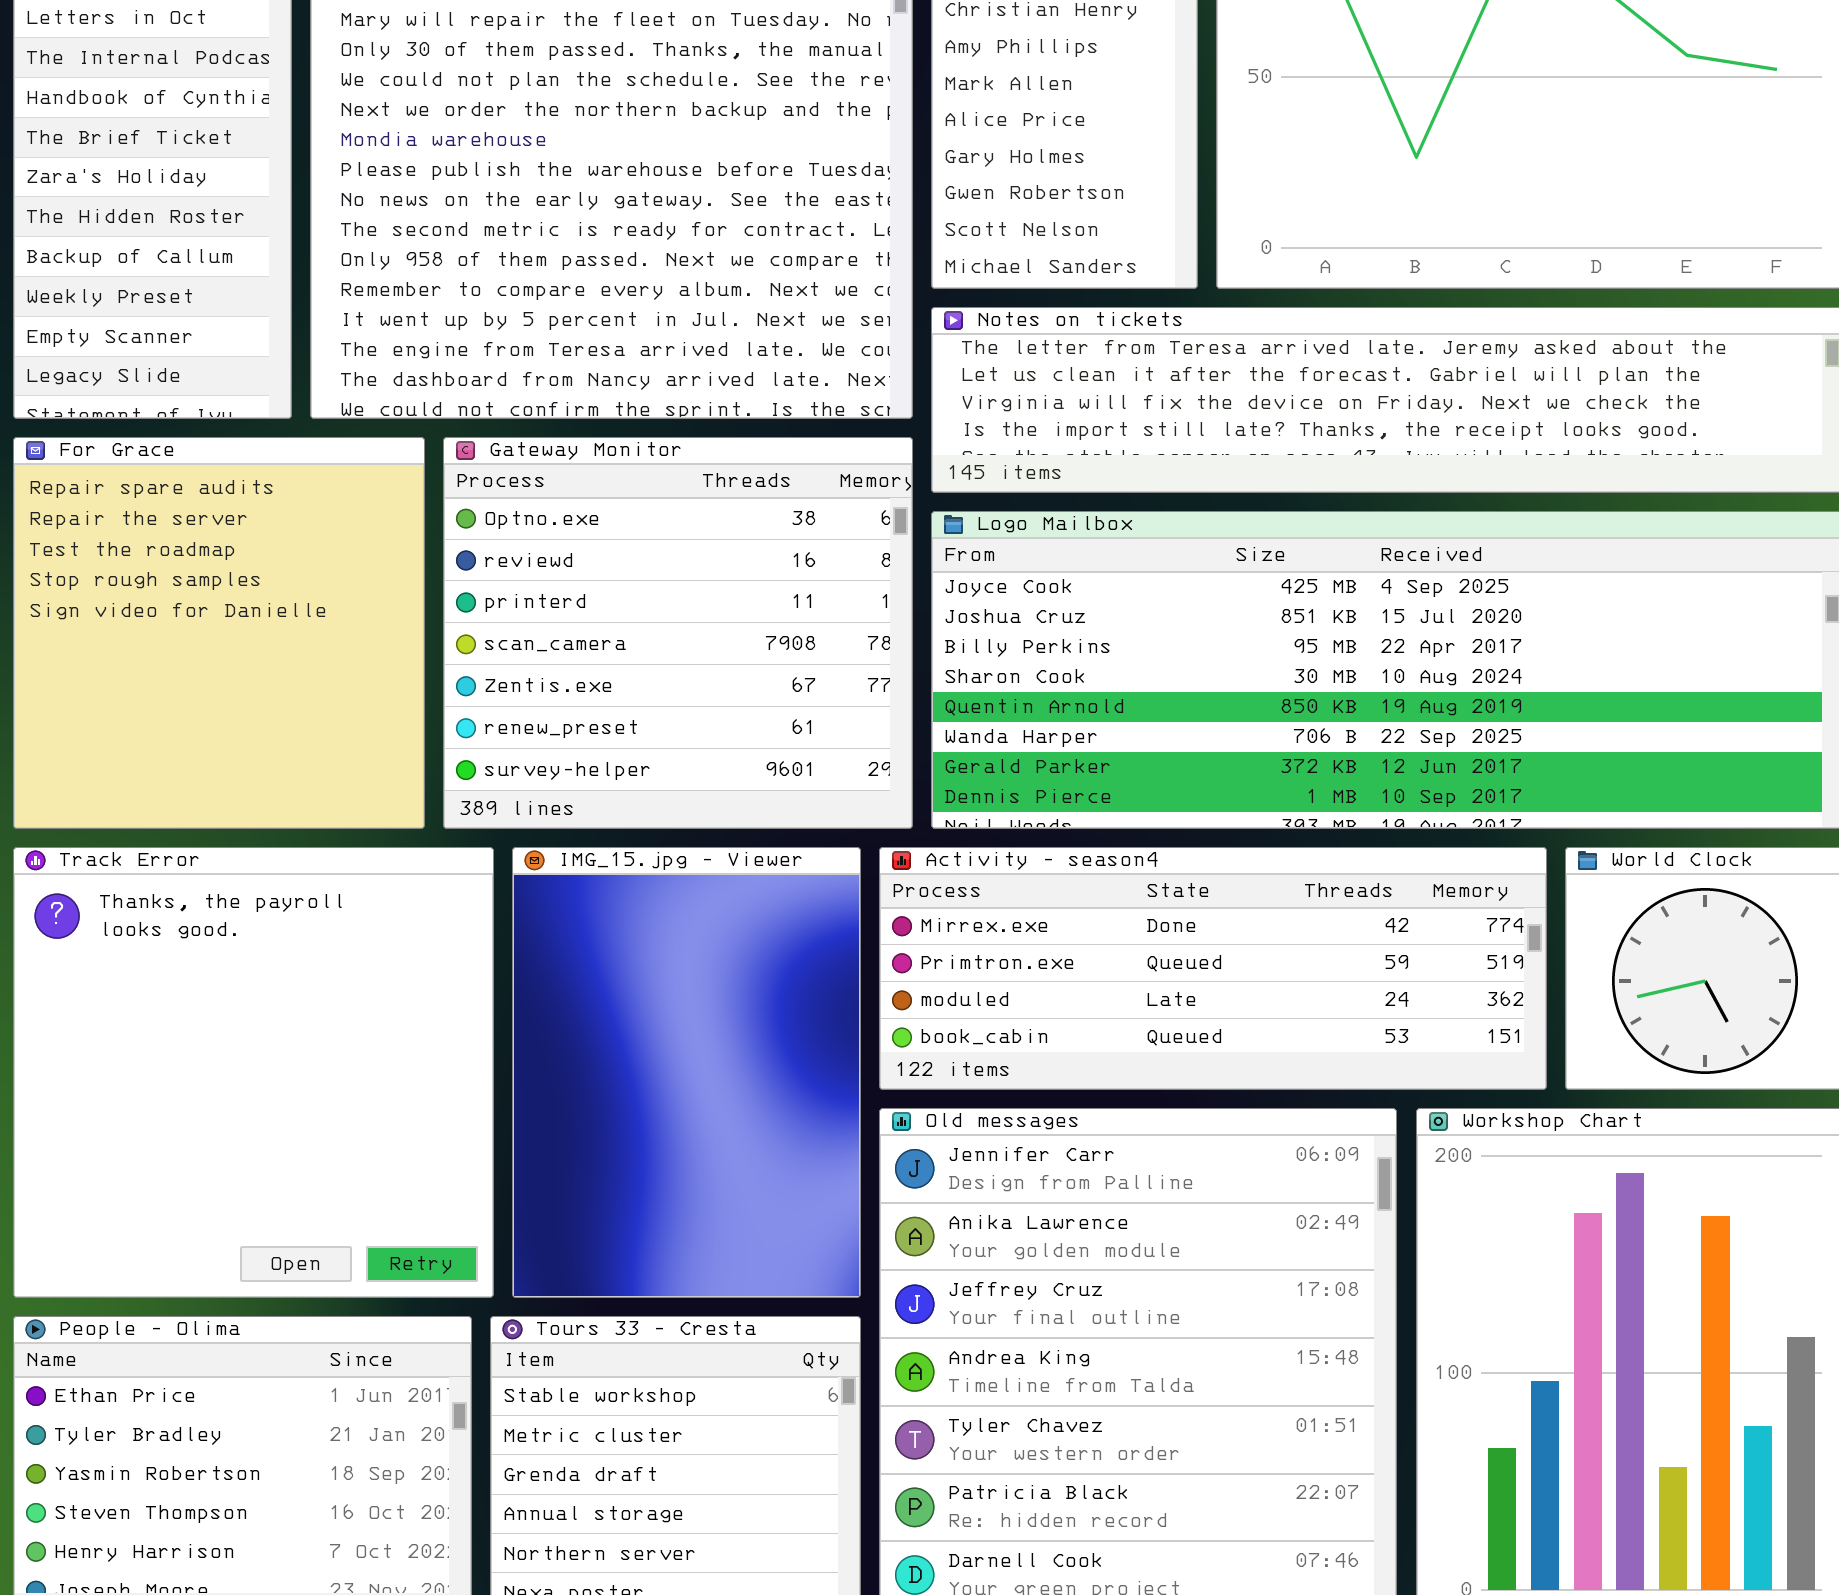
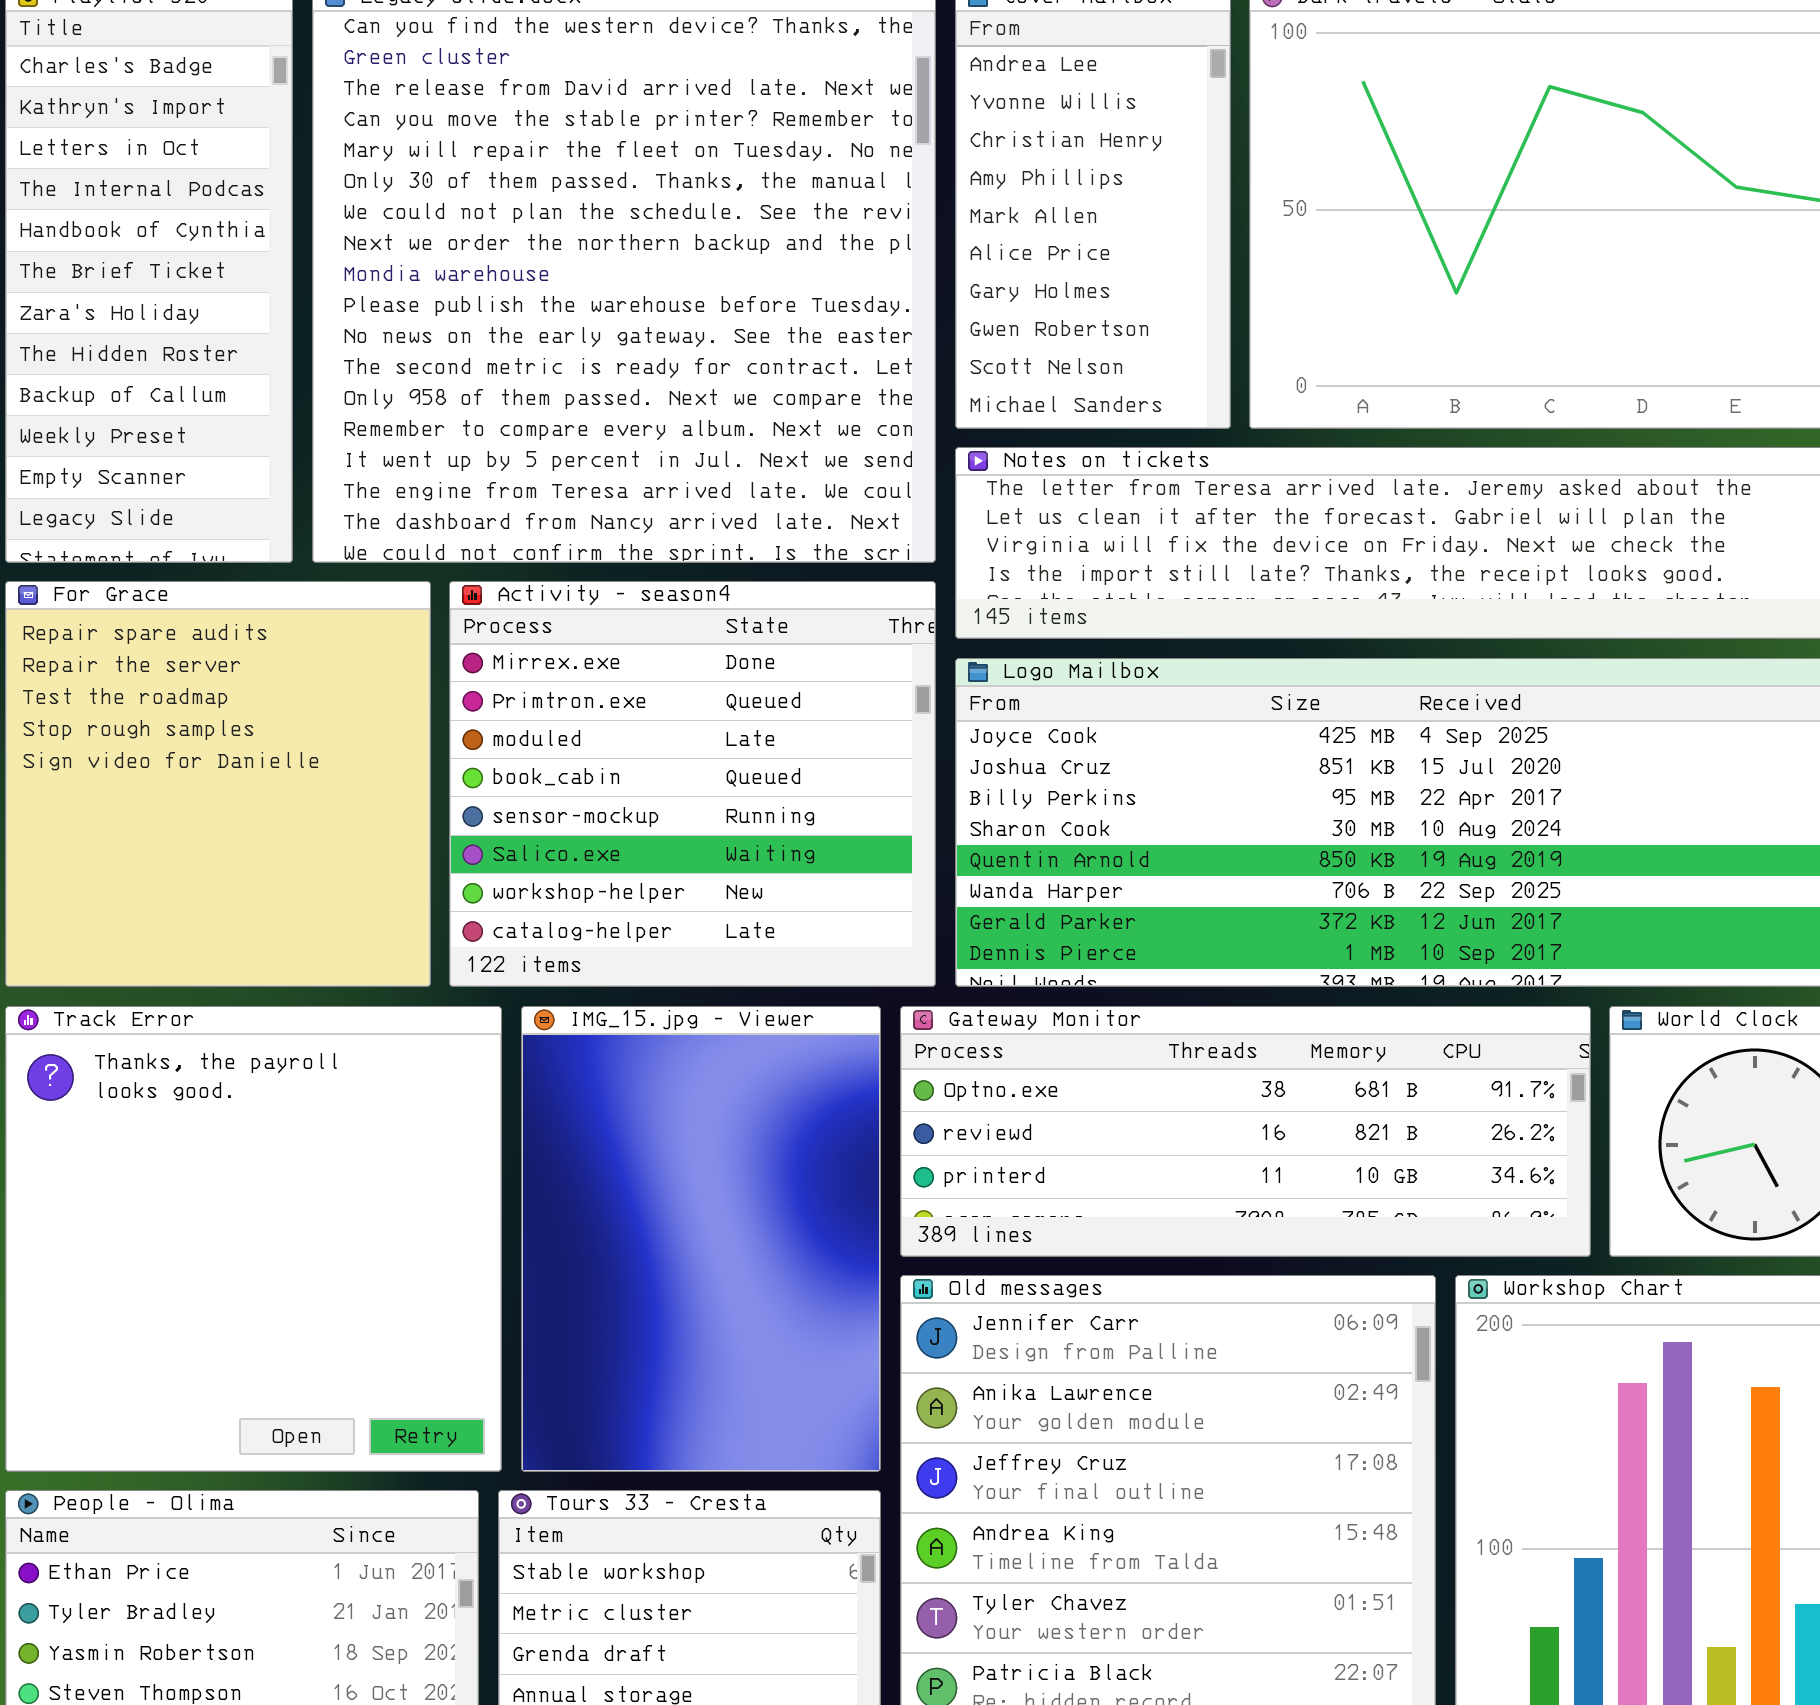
Gateway Monitor: [443,437,913,829] -> [900,1006,1591,1257], moved, resized
Activity - season4: [879,847,1547,1090] -> [449,581,936,987], moved, resized

